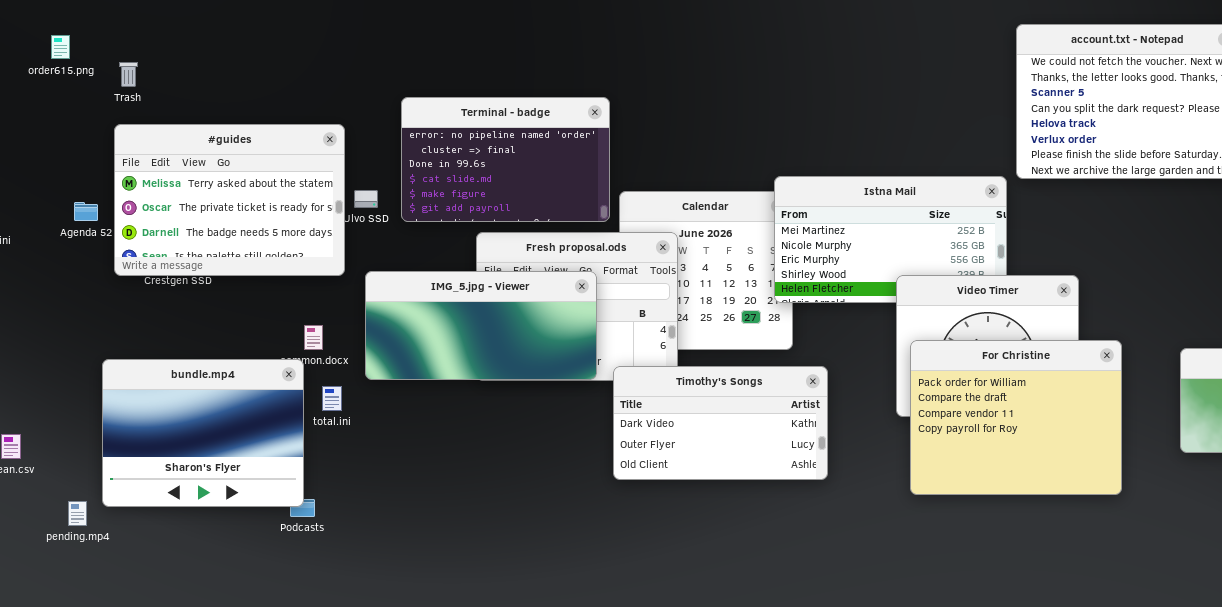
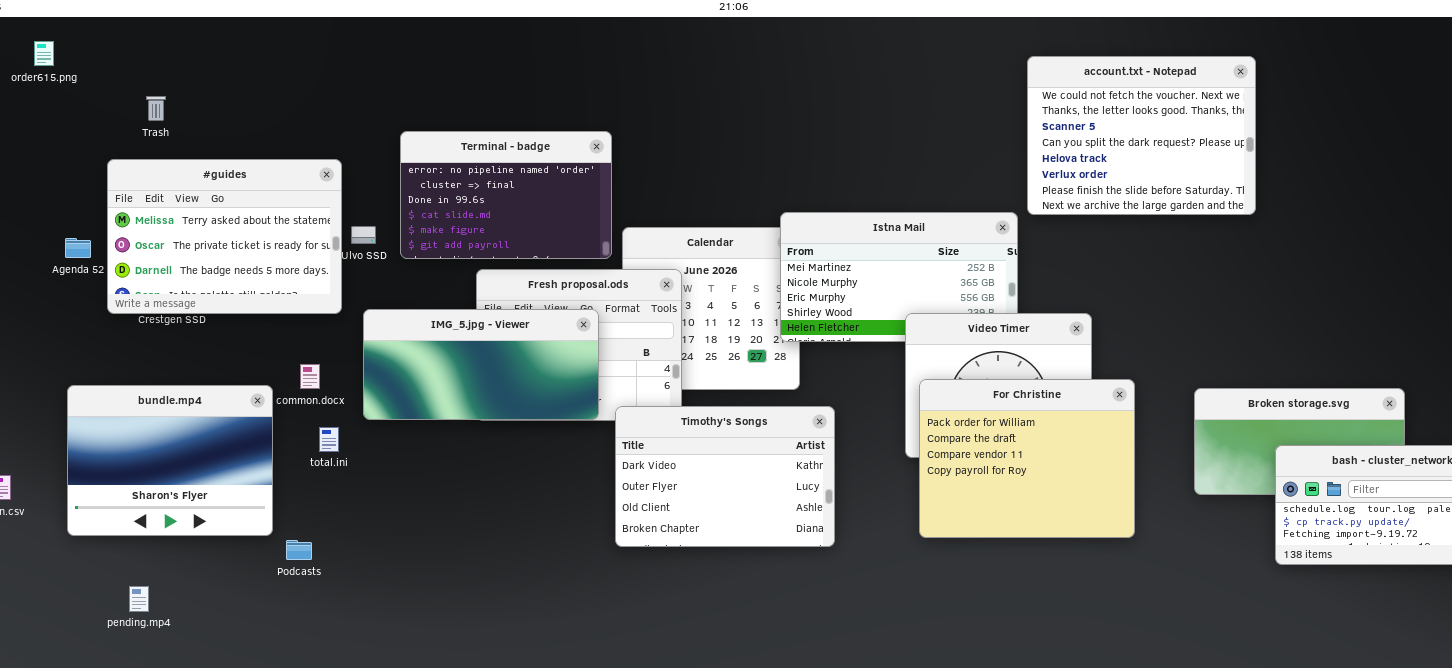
order615.png: [51,35,70,59] -> [34,41,54,66], moved
Trash: [119,62,138,87] -> [146,96,166,121], moved
bundle.mp4: [102,359,304,507] -> [67,385,273,536], moved
Timothy's Songs: [613,366,828,480] -> [615,406,835,547], resized
pending.mp4: [68,501,87,526] -> [129,586,149,612], moved

